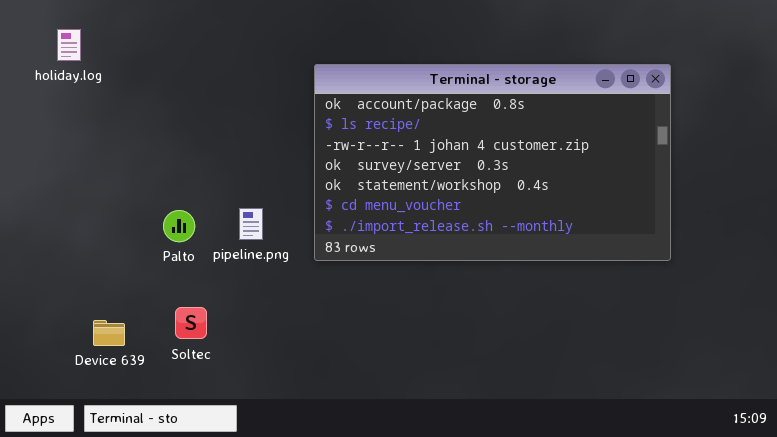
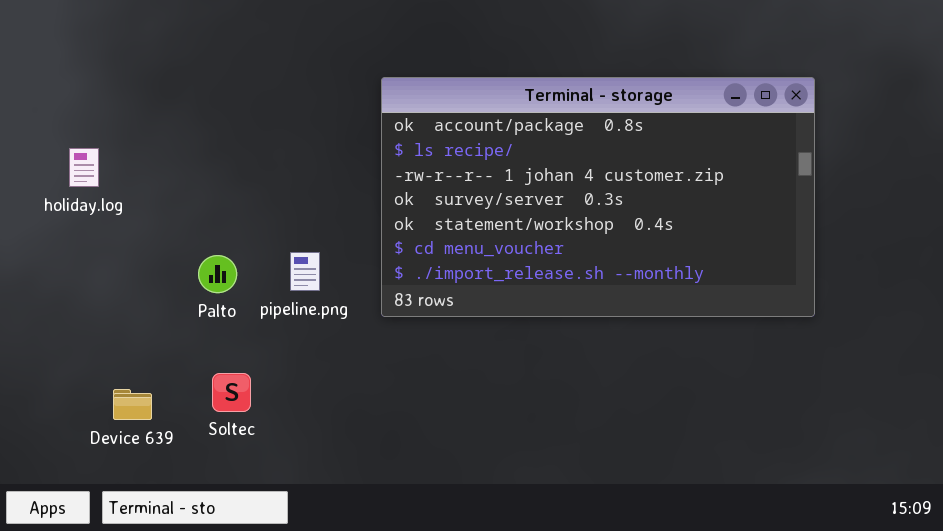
holiday.log: [57,29,81,61] -> [69,148,99,187], moved

